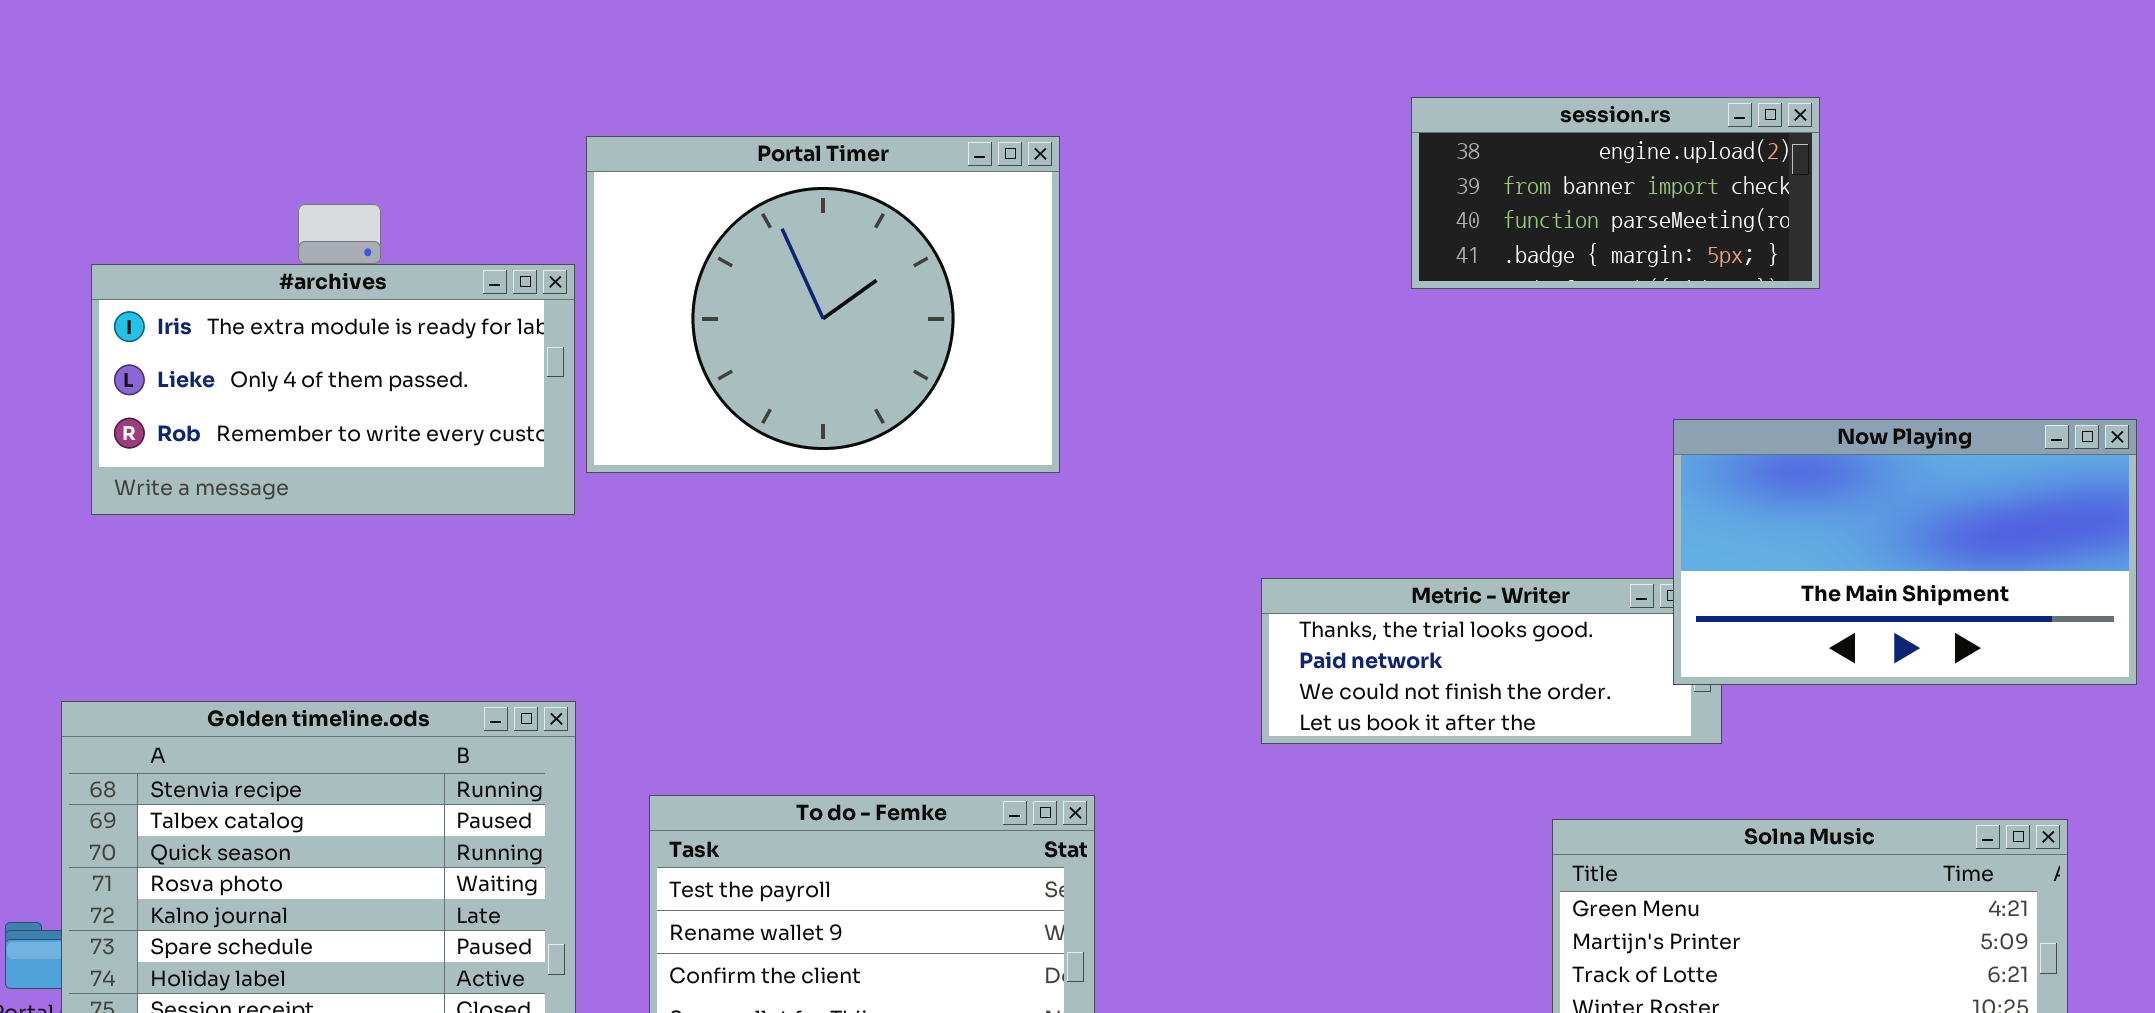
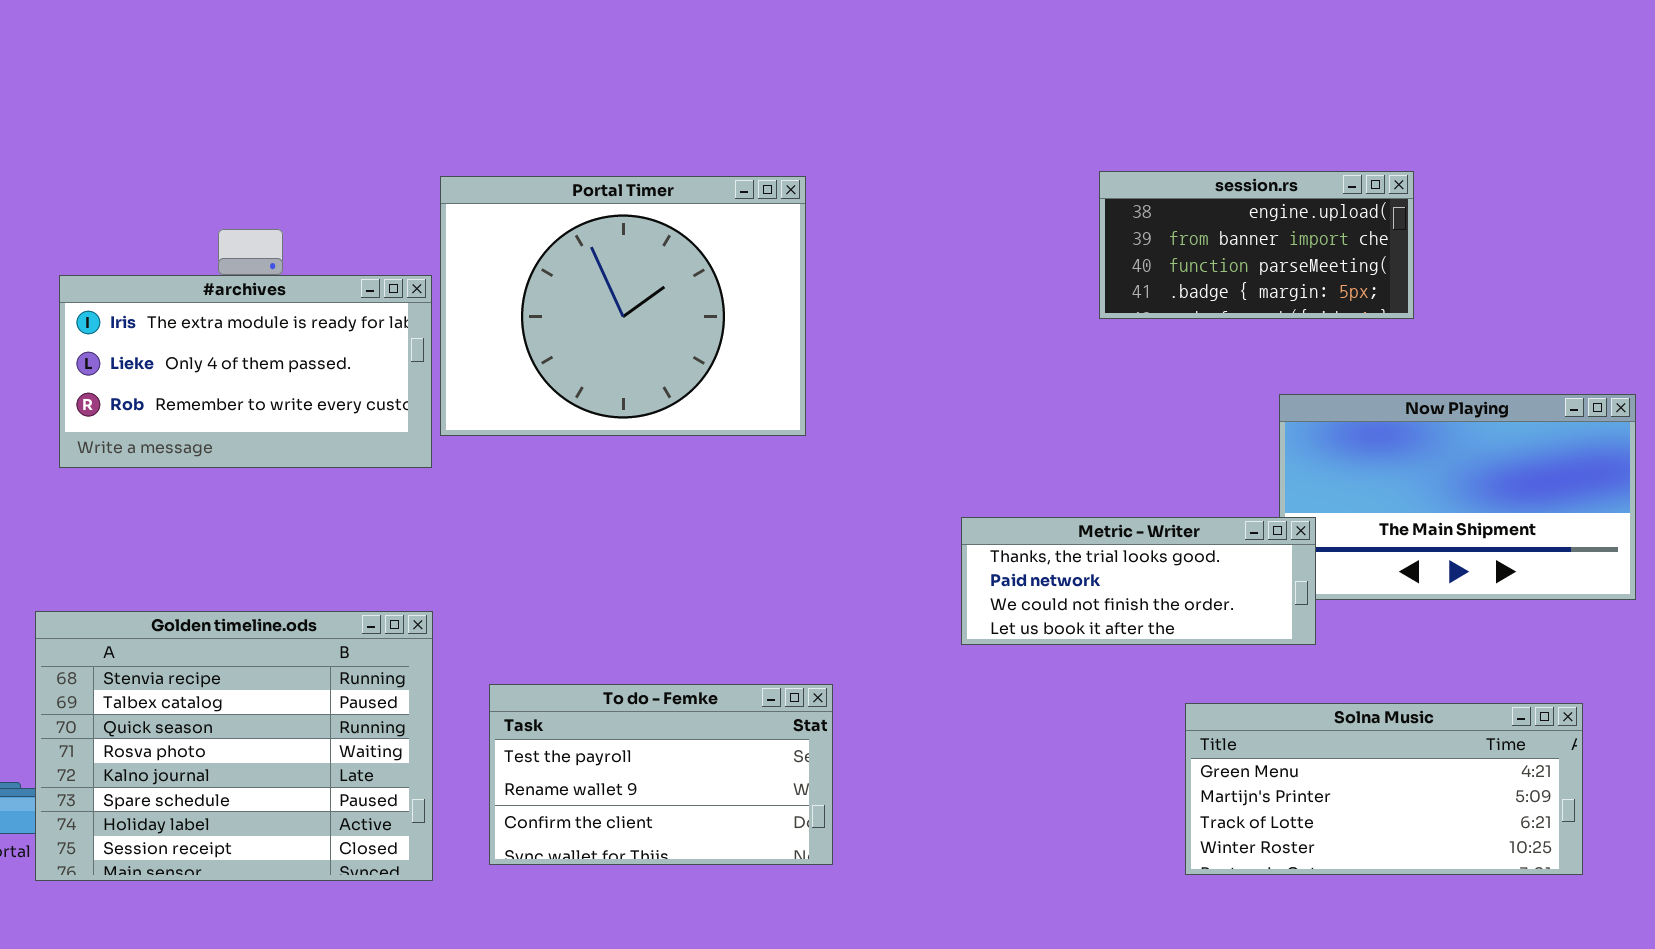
session.rs: [1411,97,1820,289] -> [1099,171,1414,319], moved
Metric - Writer: [1261,578,1722,744] -> [961,517,1316,645], raised

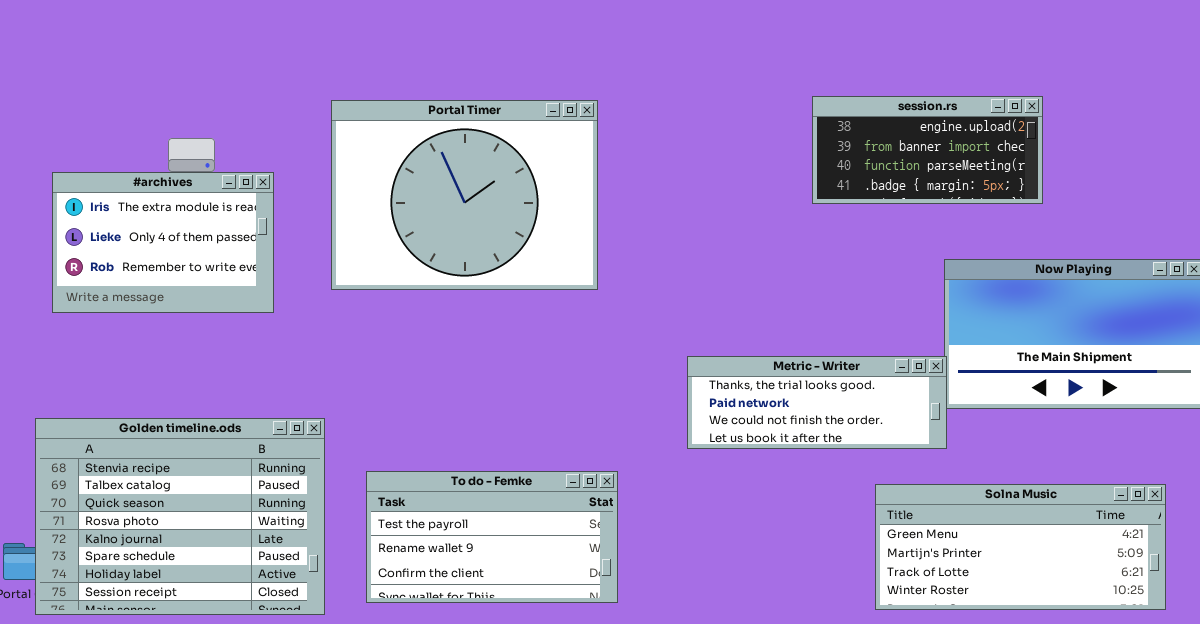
#archives: [59,275,432,468] -> [52,172,274,313], resized
Metric - Writer: [961,517,1316,645] -> [687,356,947,449], moved

